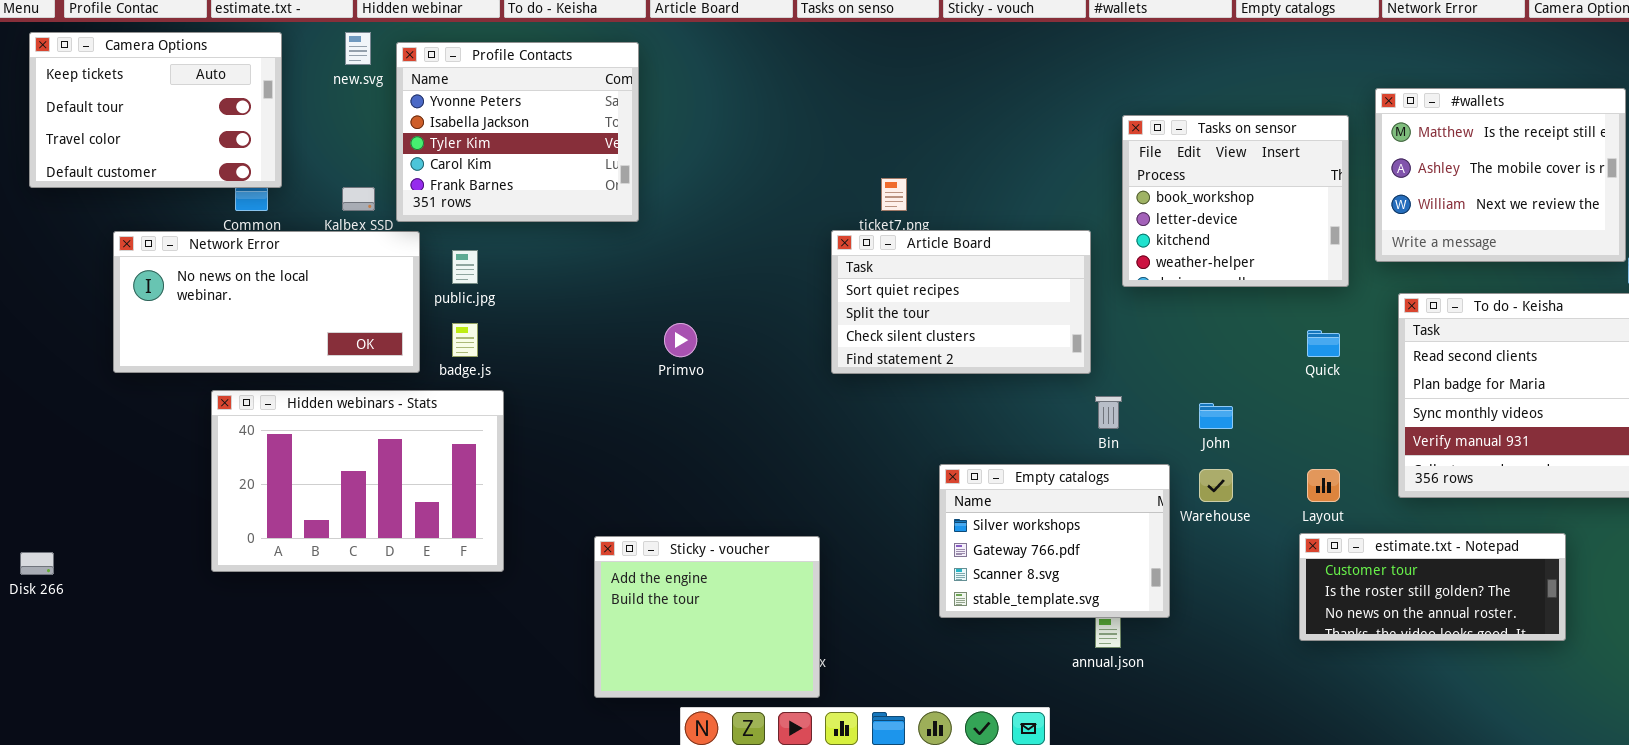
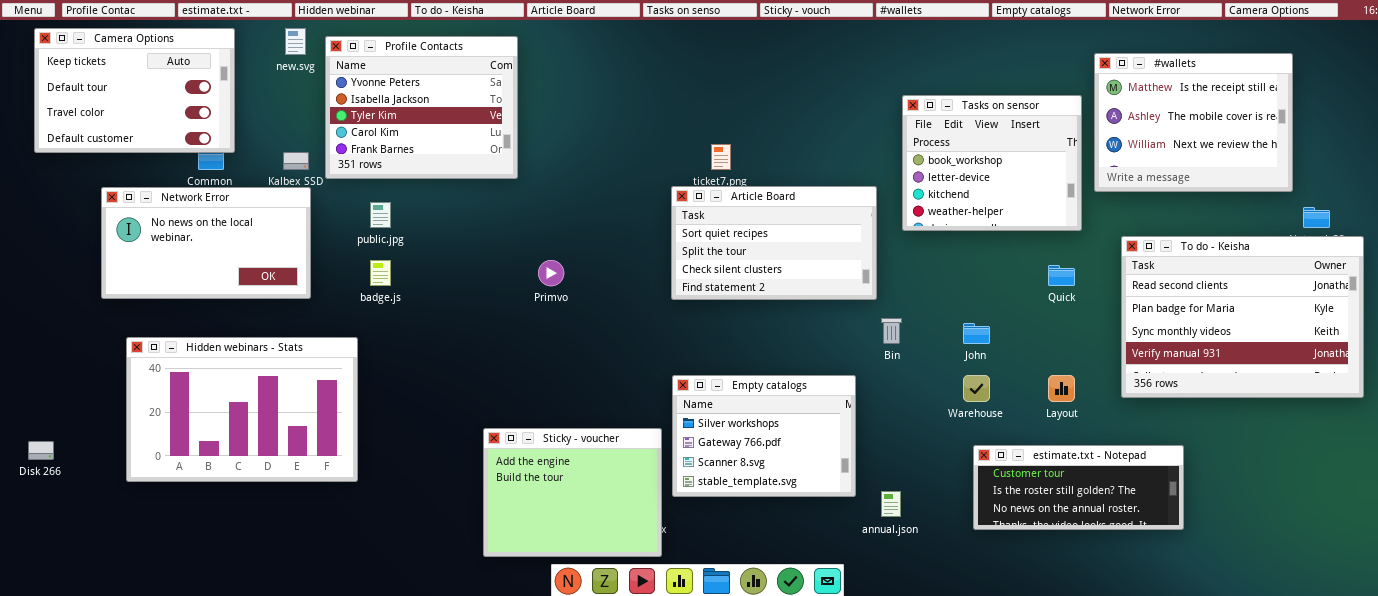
#wallets: [1375,88,1626,262] -> [1094,53,1293,192], moved
Network Error: [113,231,420,373] -> [101,187,311,299], resized
Hidden webinars - Stats: [211,390,504,572] -> [126,337,358,482], moved
Empty catalogs: [939,464,1170,618] -> [672,375,856,497], moved
estimate.txt - Notepad: [1299,533,1566,641] -> [973,445,1184,530], moved

